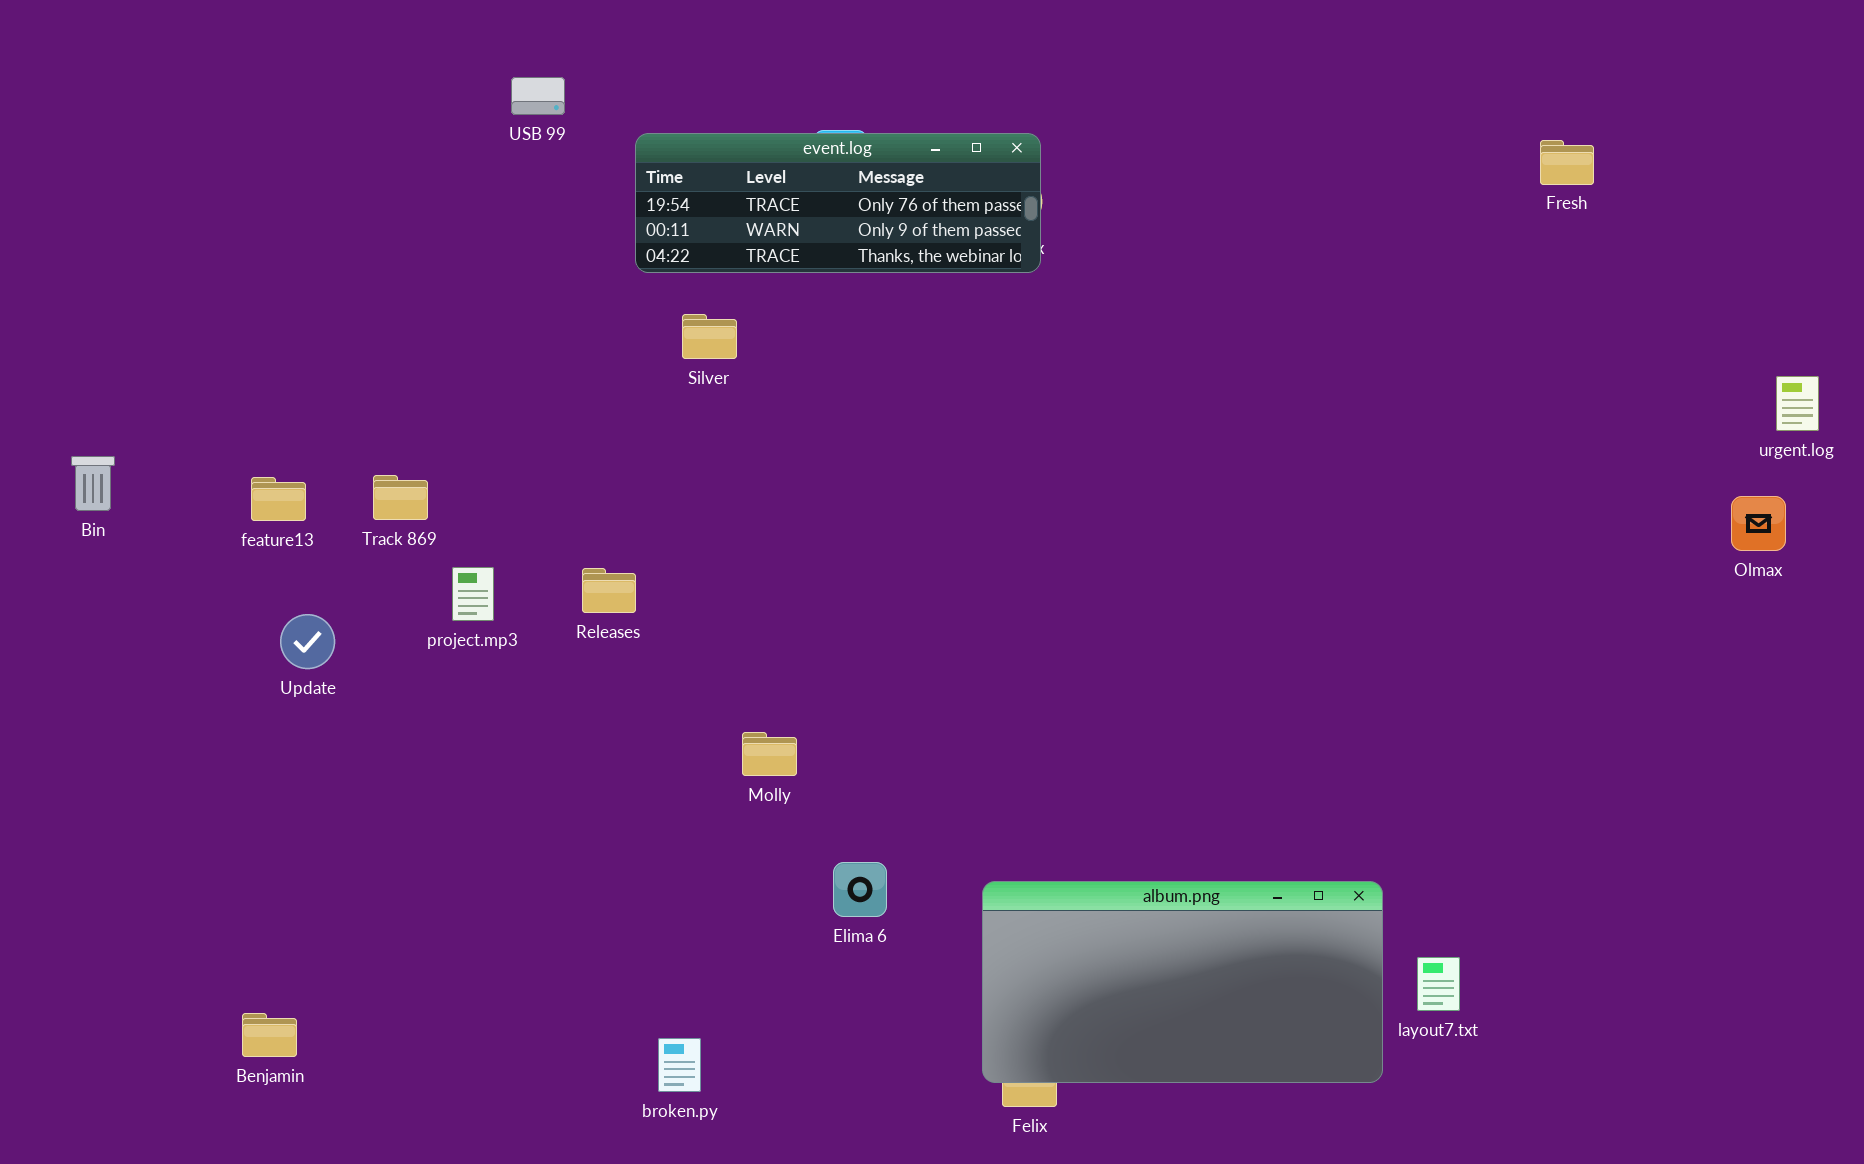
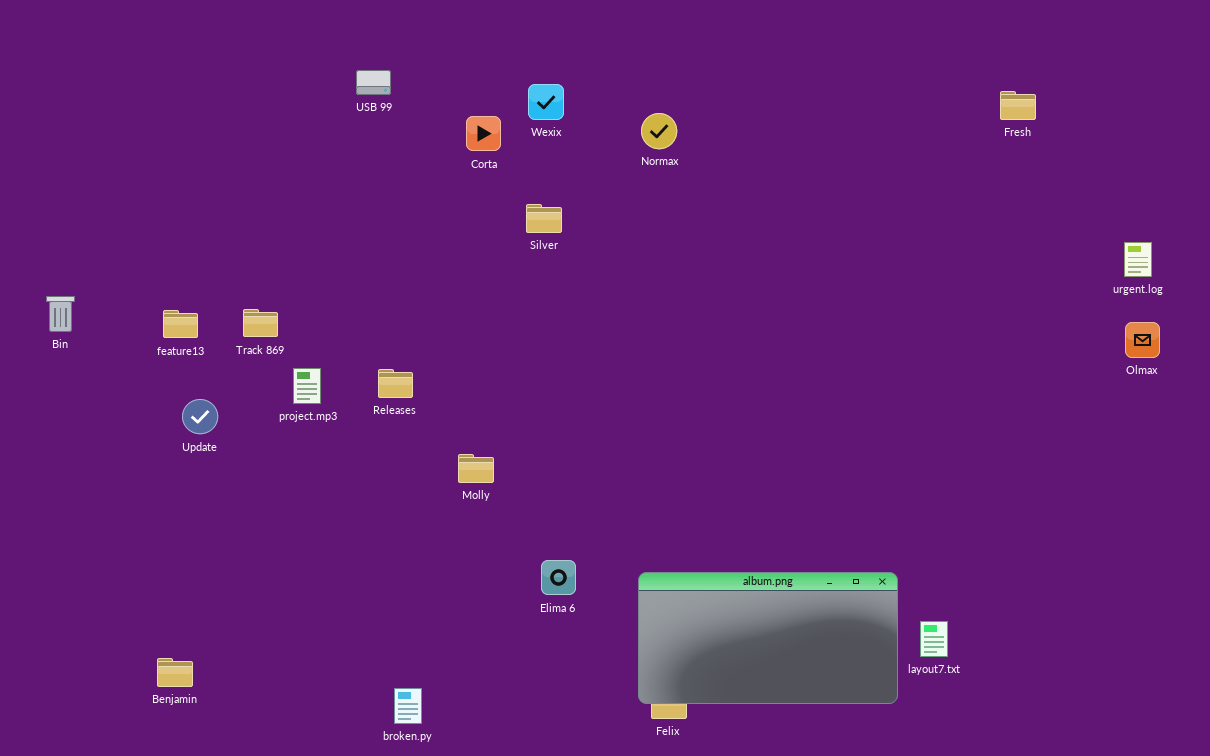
USB 99: [511,77,565,115] -> [356,70,391,95], moved
event.log: [635,133,1041,273] -> none, closed
Silver: [682,314,737,359] -> [526,204,562,233], moved
urgent.log: [1776,376,1819,431] -> [1124,242,1152,277], moved
Molly: [742,732,797,776] -> [458,454,494,483], moved
broken.py: [658,1038,701,1092] -> [394,688,422,724], moved

